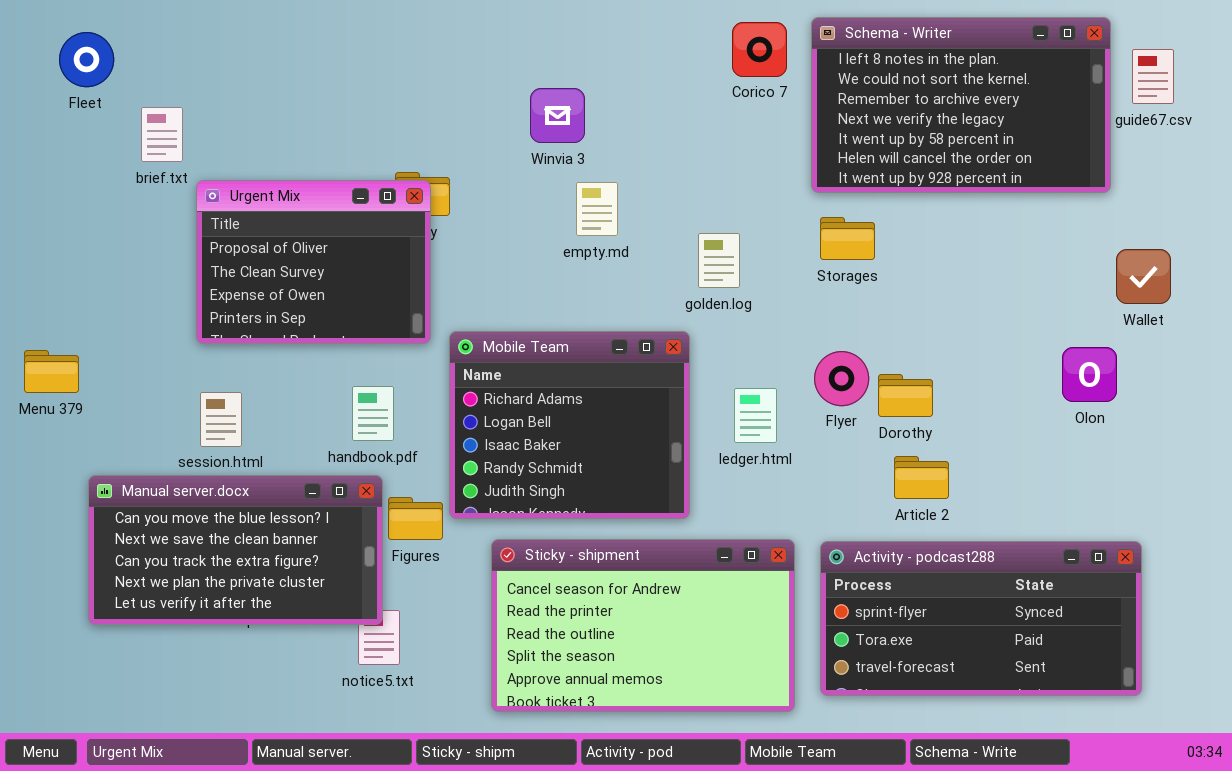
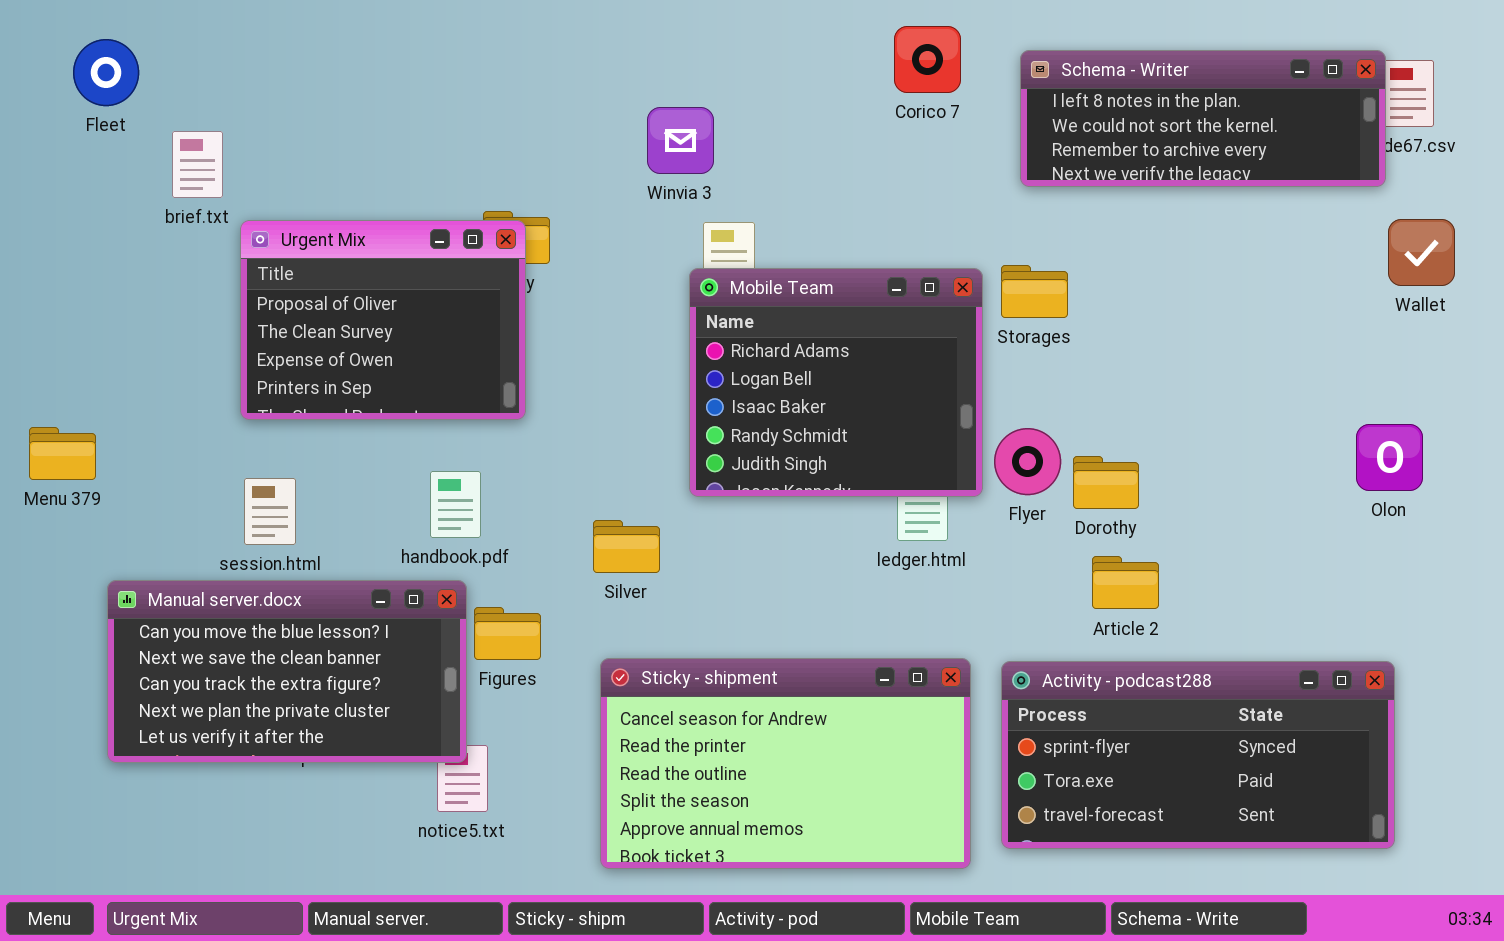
Schema - Writer: [811,17,1111,193] -> [1020,50,1386,187], moved, resized
Wallet: [1116,249,1171,304] -> [1388,219,1455,286], moved
Mobile Team: [449,331,690,519] -> [689,268,983,497], moved
Olon: [1062,347,1117,402] -> [1356,424,1423,491], moved

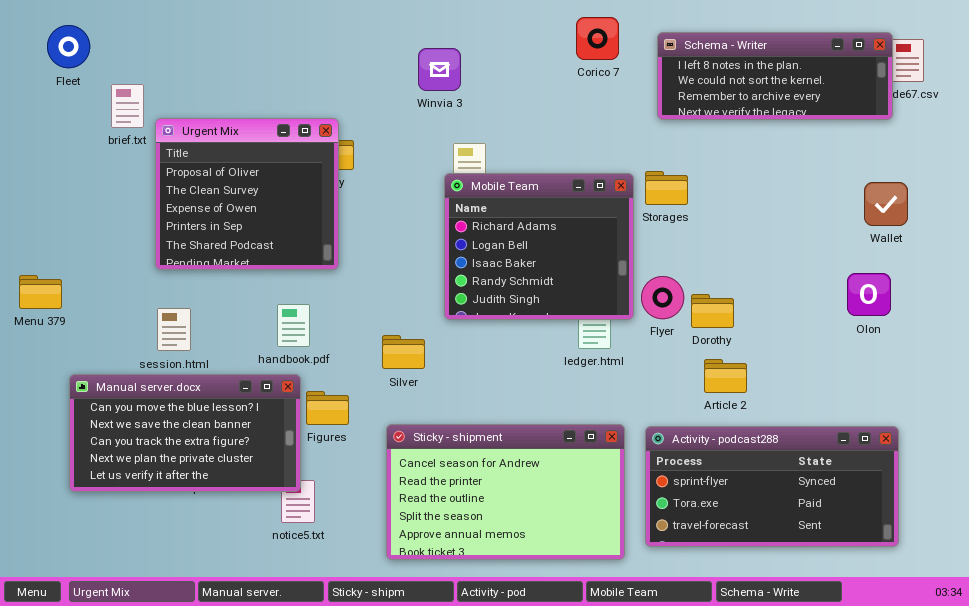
Winvia 3: [647,107,714,174] -> [418,48,461,91], moved
Wallet: [1388,219,1455,286] -> [864,182,908,226], moved
Urgent Mix: [240,220,526,420] -> [155,118,339,270], resized
Olon: [1356,424,1423,491] -> [847,273,891,316], moved

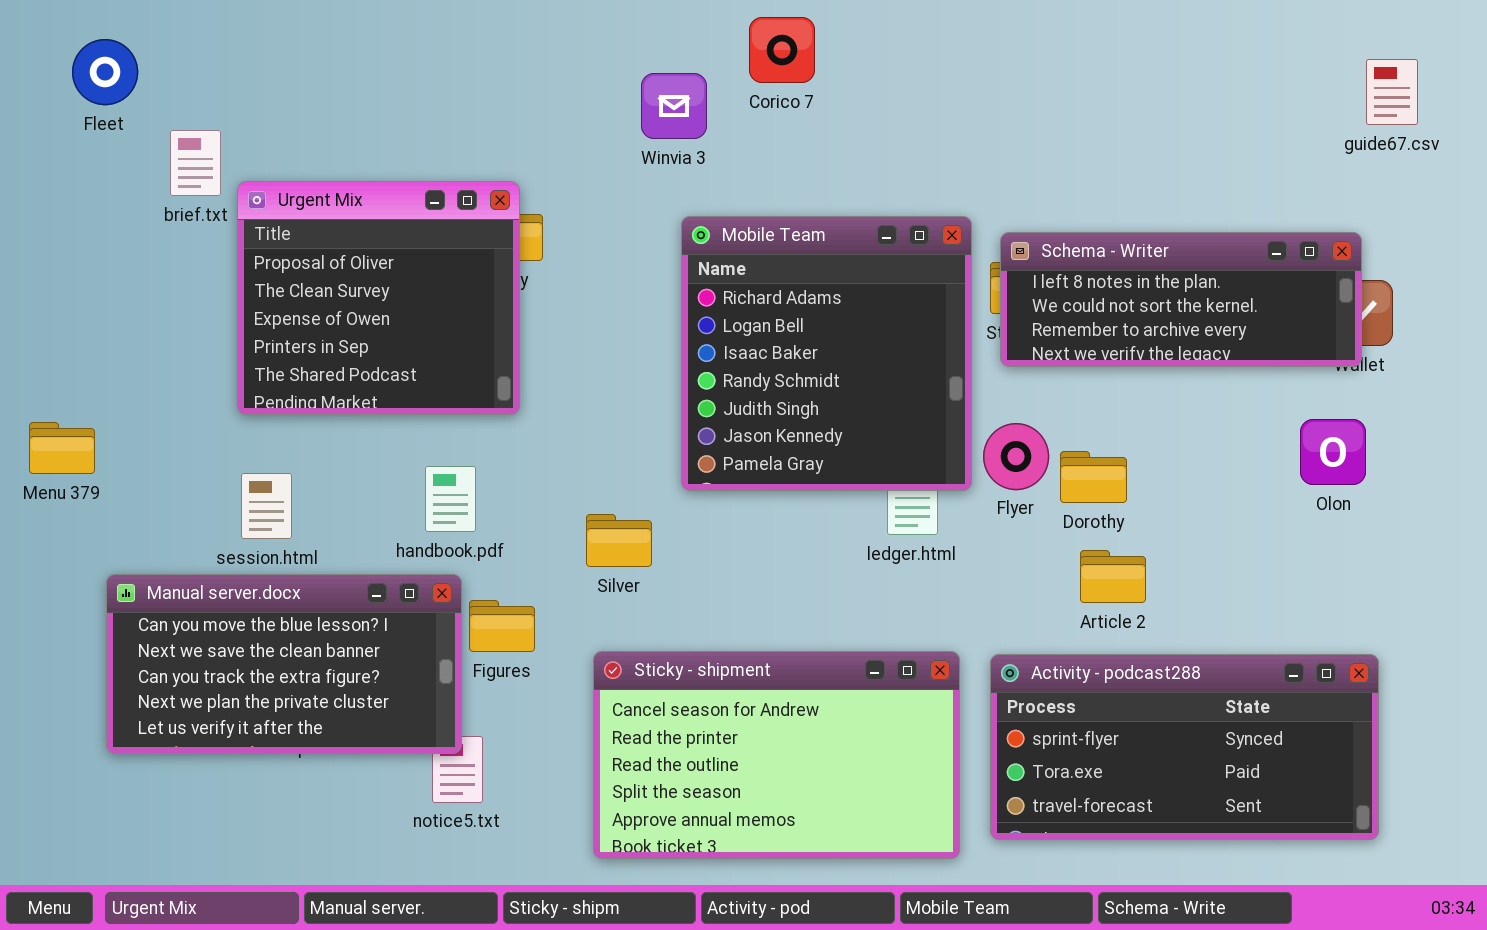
Corico 7: [576,17,619,60] -> [749,17,815,83], moved
Schema - Writer: [657,32,893,120] -> [1000,232,1362,367], moved
Mobile Team: [444,173,634,320] -> [681,216,972,491], resized

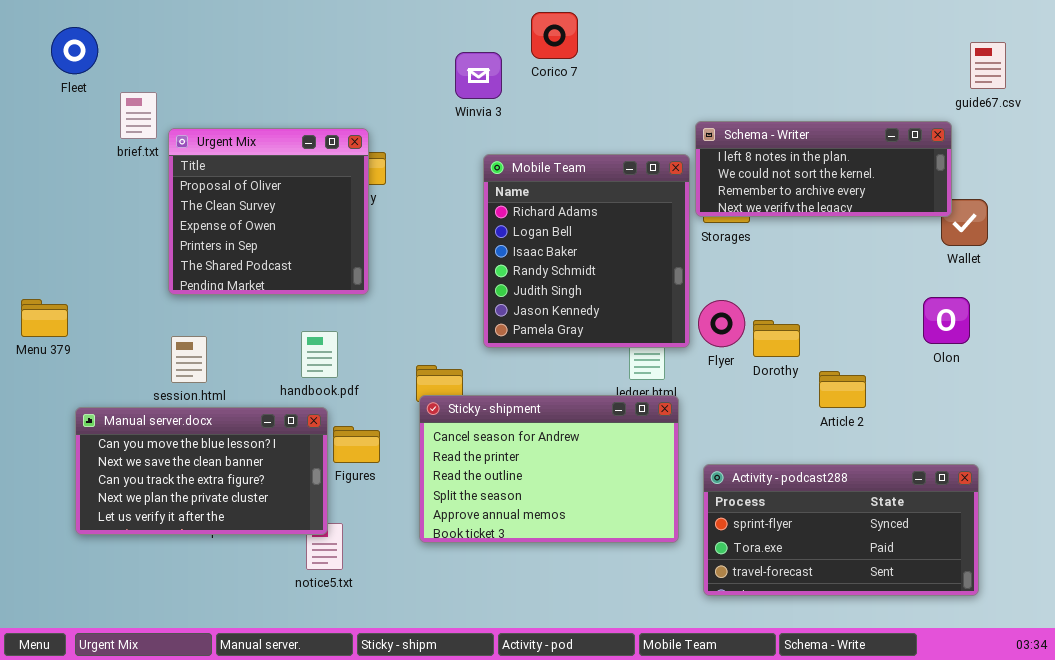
Schema - Writer: [1000,232,1362,367] -> [695,121,952,217], moved
Article 2: [1080,550,1146,603] -> [819,371,866,408], moved
Sticky - shipment: [593,651,960,859] -> [419,395,679,543], moved

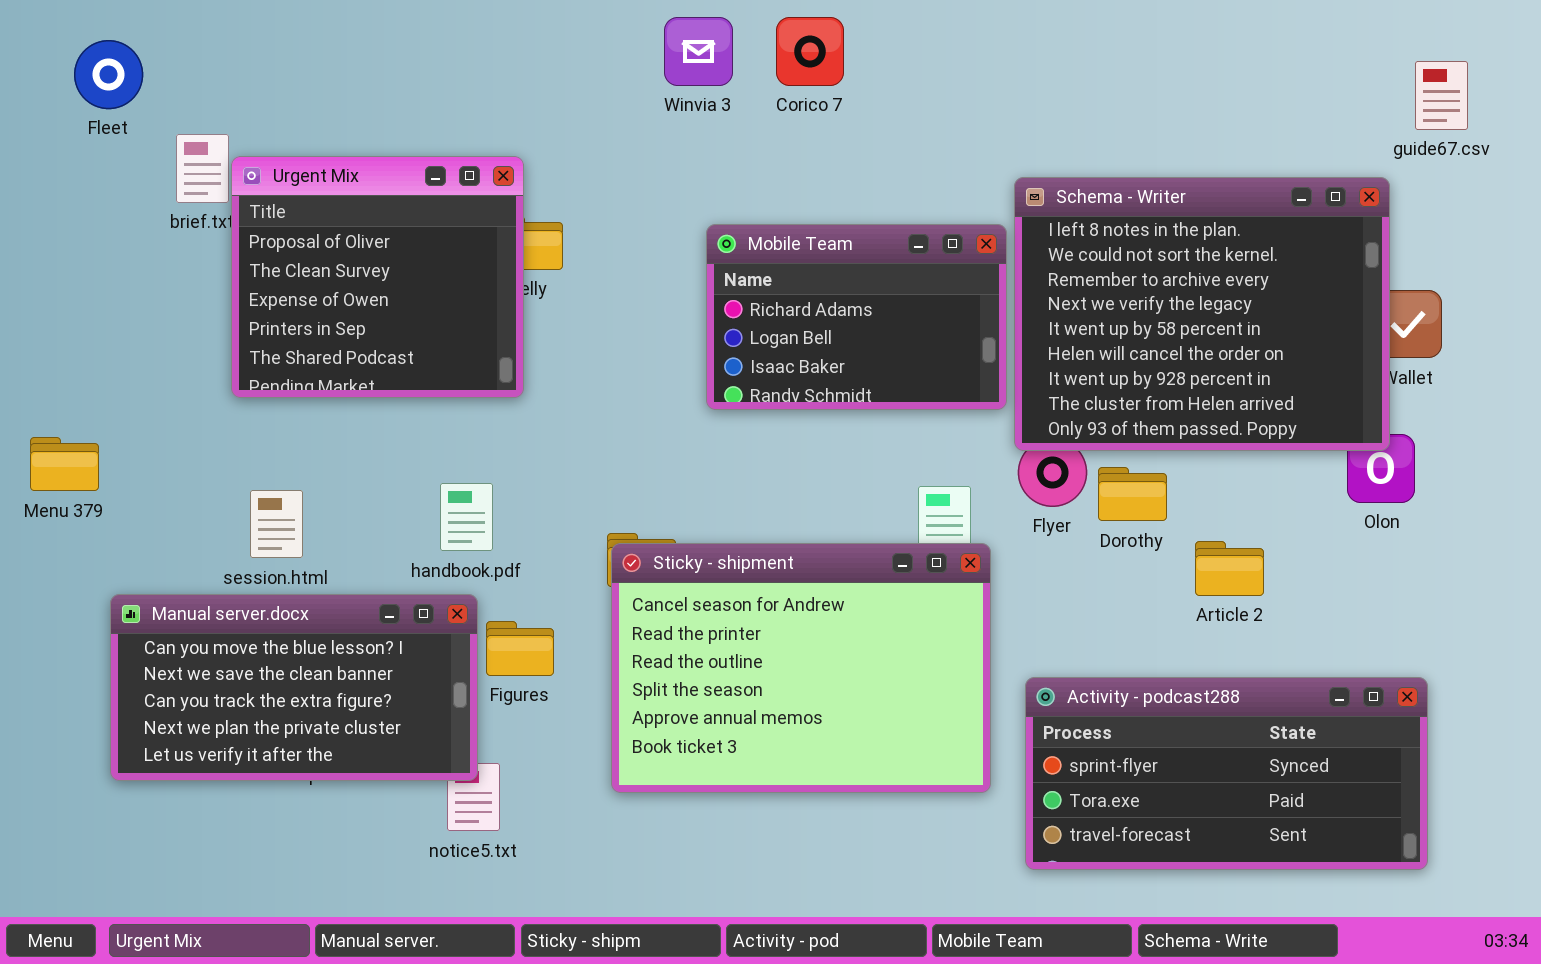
Winvia 3: [455,52,502,99] -> [664,17,733,86], moved
Schema - Writer: [695,121,952,217] -> [1014,177,1390,451], resized
Urgent Mix: [168,128,369,295] -> [231,156,524,398], moved
Mobile Team: [483,154,690,348] -> [706,224,1007,410], resized
Sticky - shipment: [419,395,679,543] -> [611,543,991,793], resized

